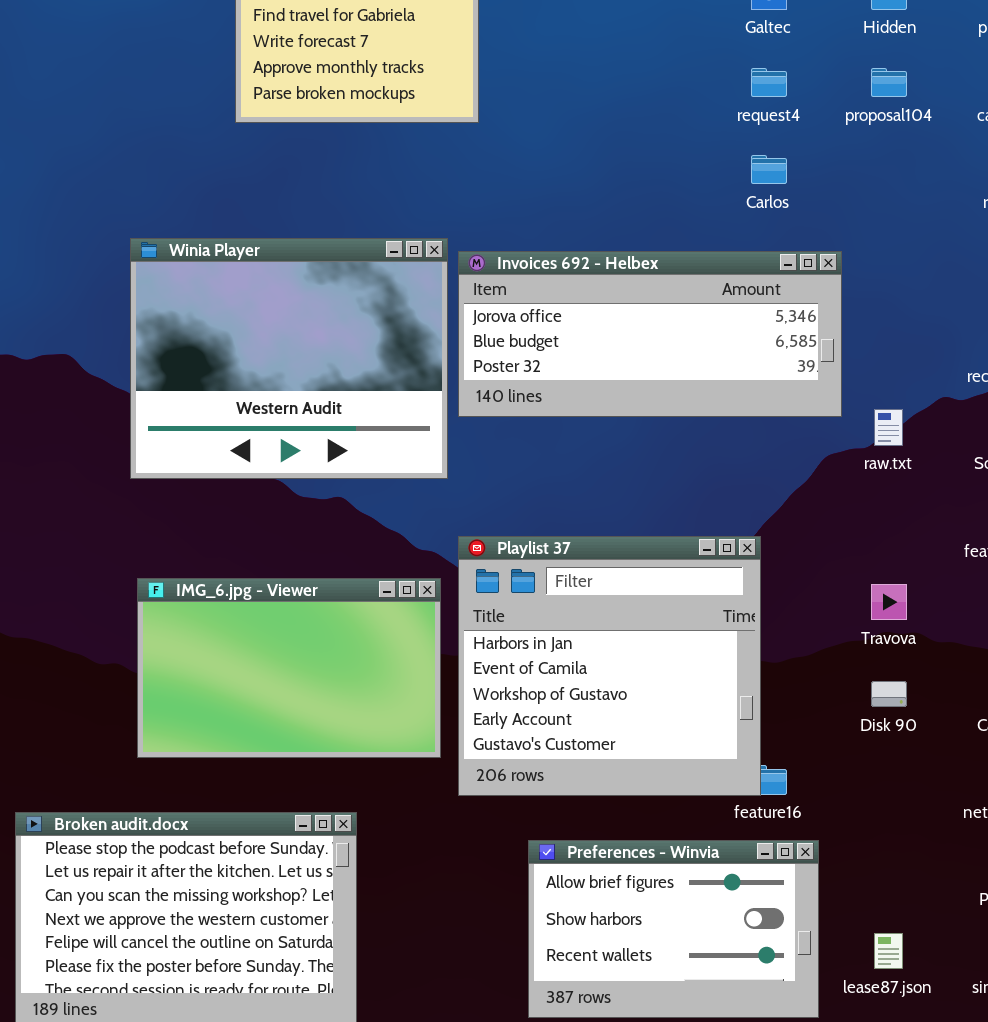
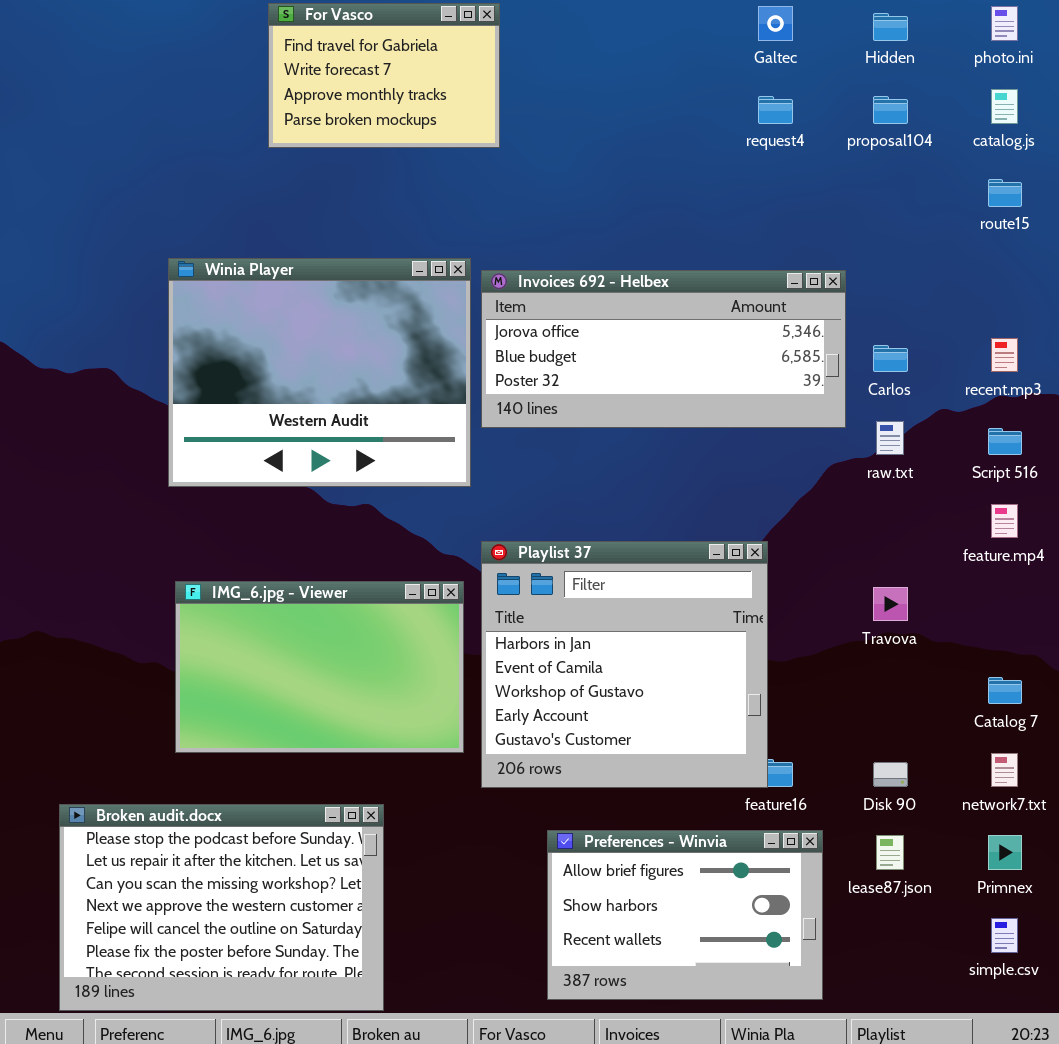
Carlos: [751,155,787,184] -> [873,345,908,372], moved
Disk 90: [871,681,907,707] -> [873,762,908,787], moved
lease87.json: [874,933,903,969] -> [876,835,904,870], moved

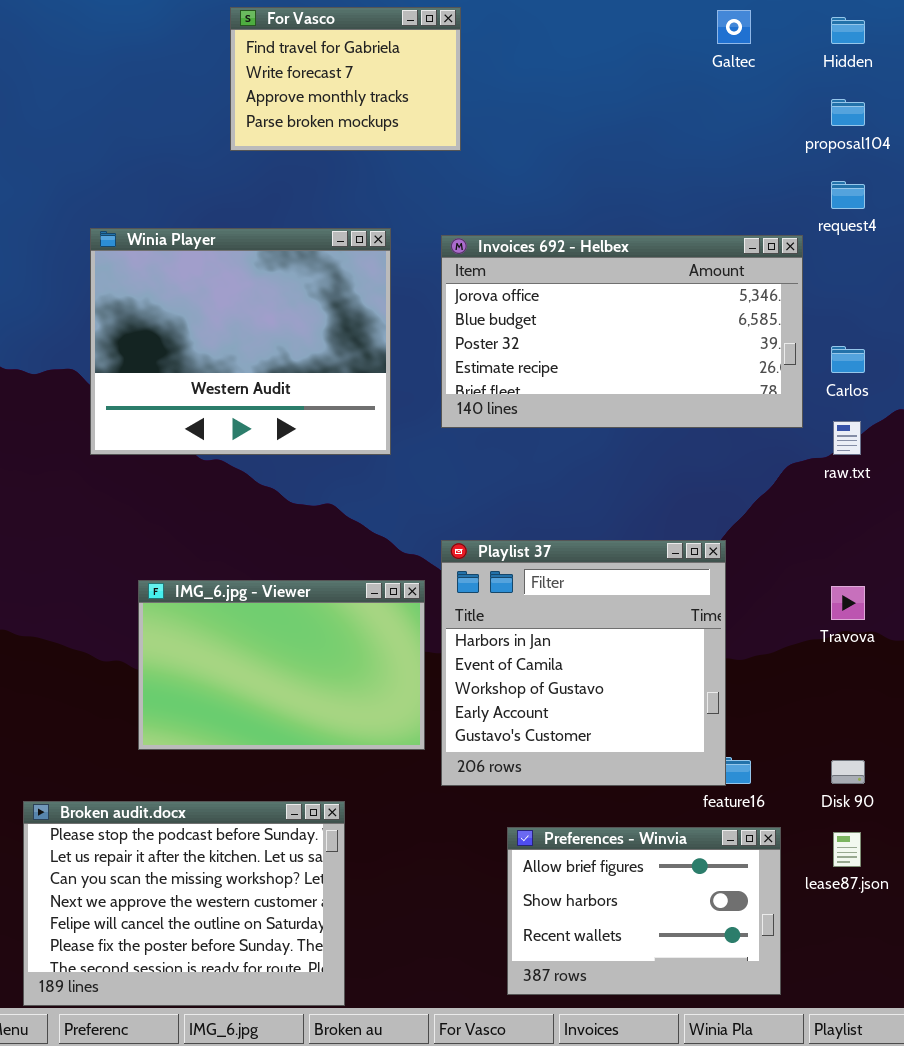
request4: [758,96,793,124] -> [831,181,865,209], moved
Winia Player: [168,258,471,487] -> [90,228,391,455], moved
Invoices 692 - Helbex: [481,270,846,428] -> [441,235,803,428], resized

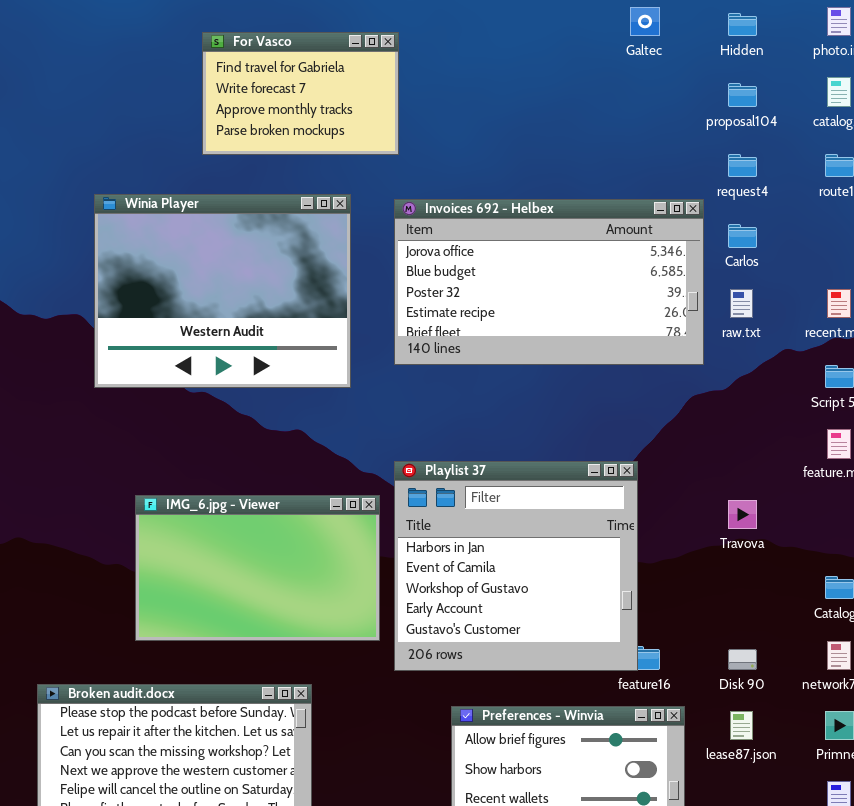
For Vasco: [230,7,461,151] -> [202,32,399,155], moved
Carlos: [831,346,865,373] -> [728,224,757,248], moved
raw.txt: [833,421,861,455] -> [730,289,753,318], moved

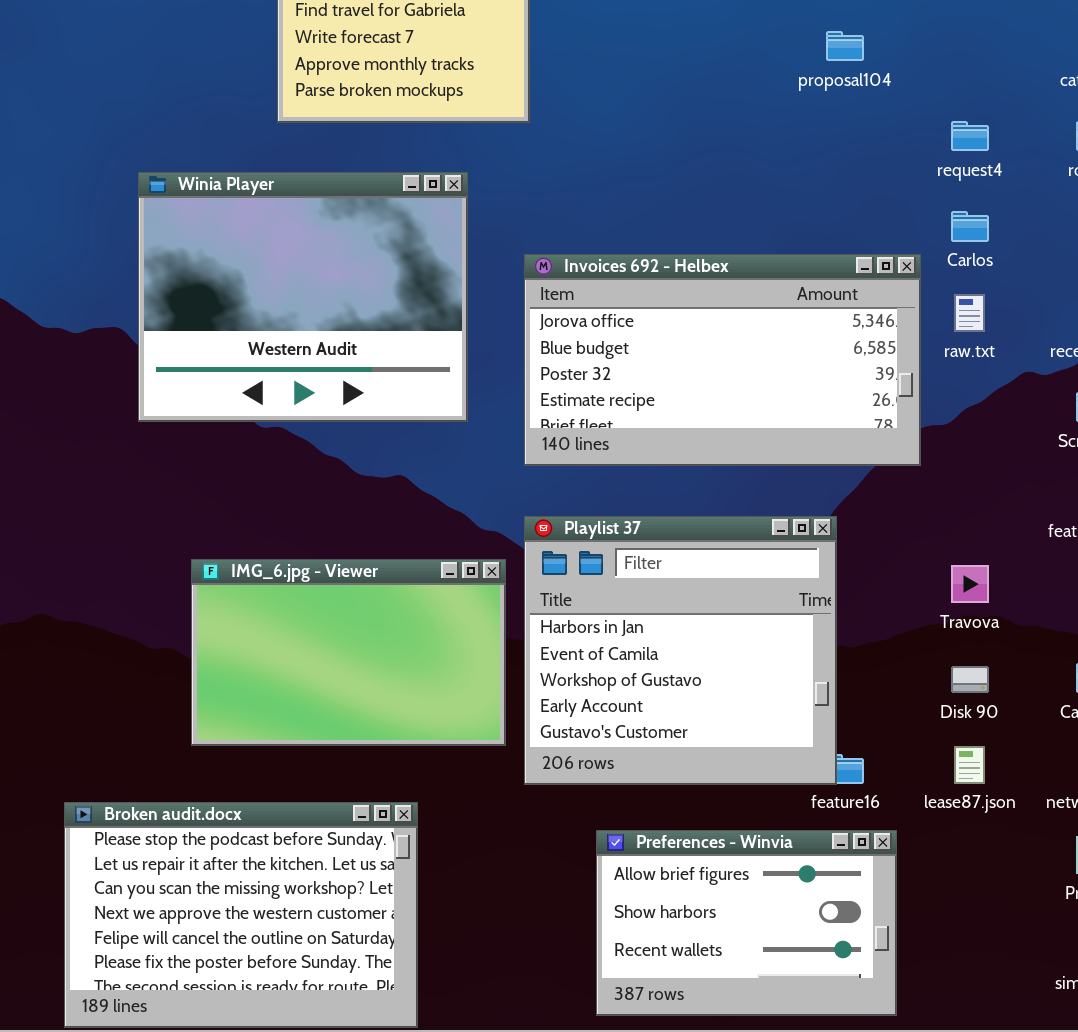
proposal104: [728,83,757,107] -> [826,31,864,61], moved
Invoices 692 - Helbex: [394,199,704,365] -> [524,254,921,466], moved
Disk 90: [728,649,757,670] -> [951,666,989,693], moved
lease87.json: [730,711,753,740] -> [954,746,985,784], moved

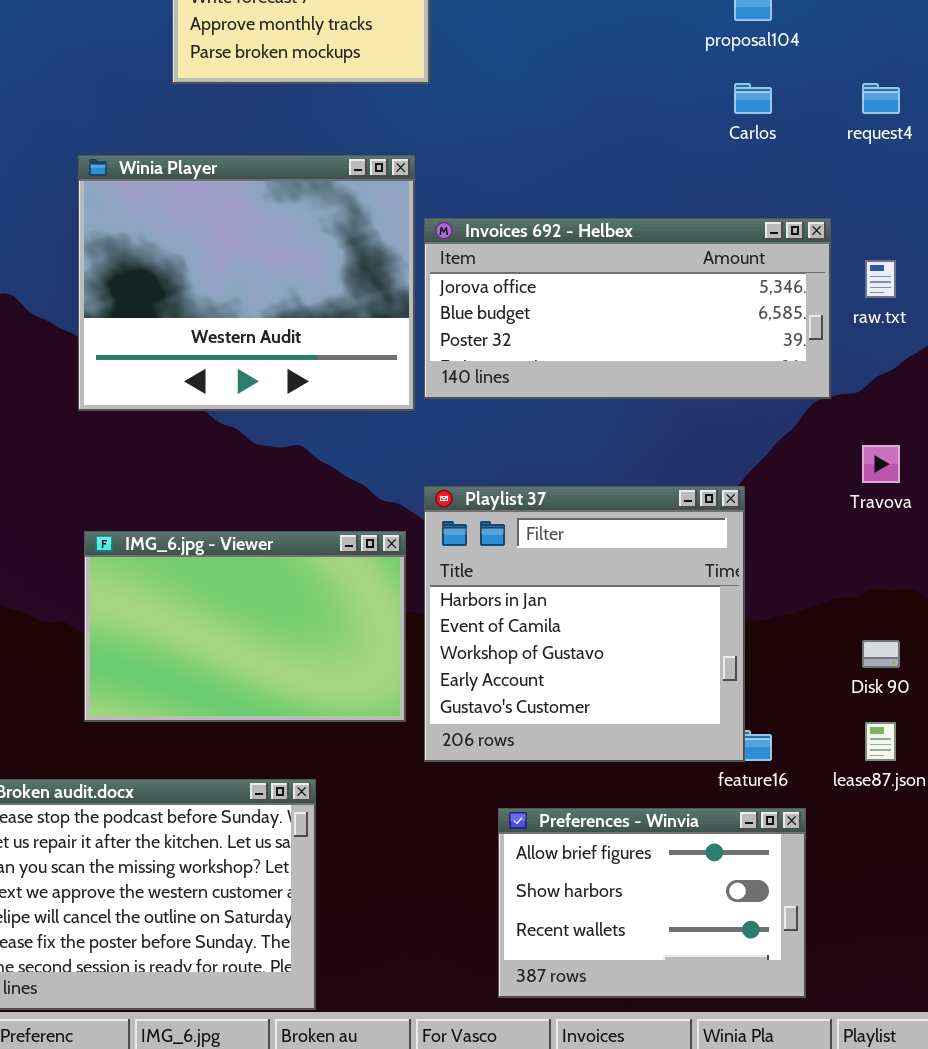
Winia Player: [138,172,468,422] -> [78,155,415,411], moved
Carlos: [951,211,989,242] -> [734,83,772,114], moved
Invoices 692 - Helbex: [524,254,921,466] -> [424,218,831,399], resized
Travova: [951,565,989,603] -> [862,445,900,483], moved

